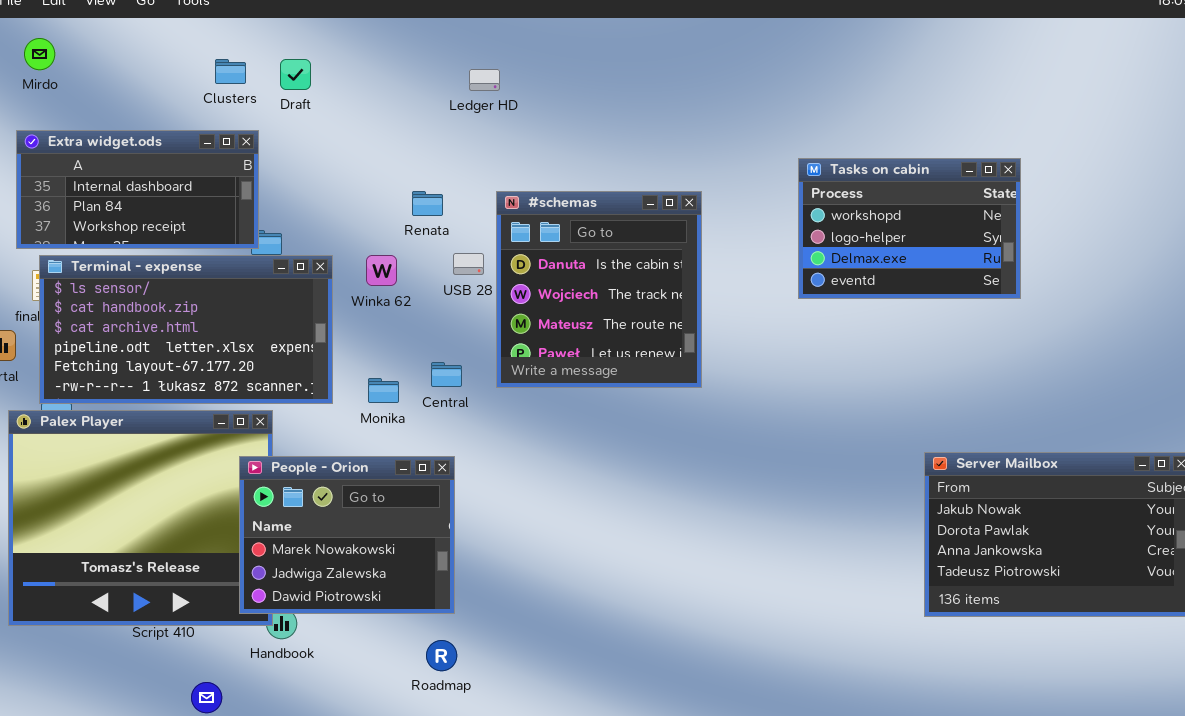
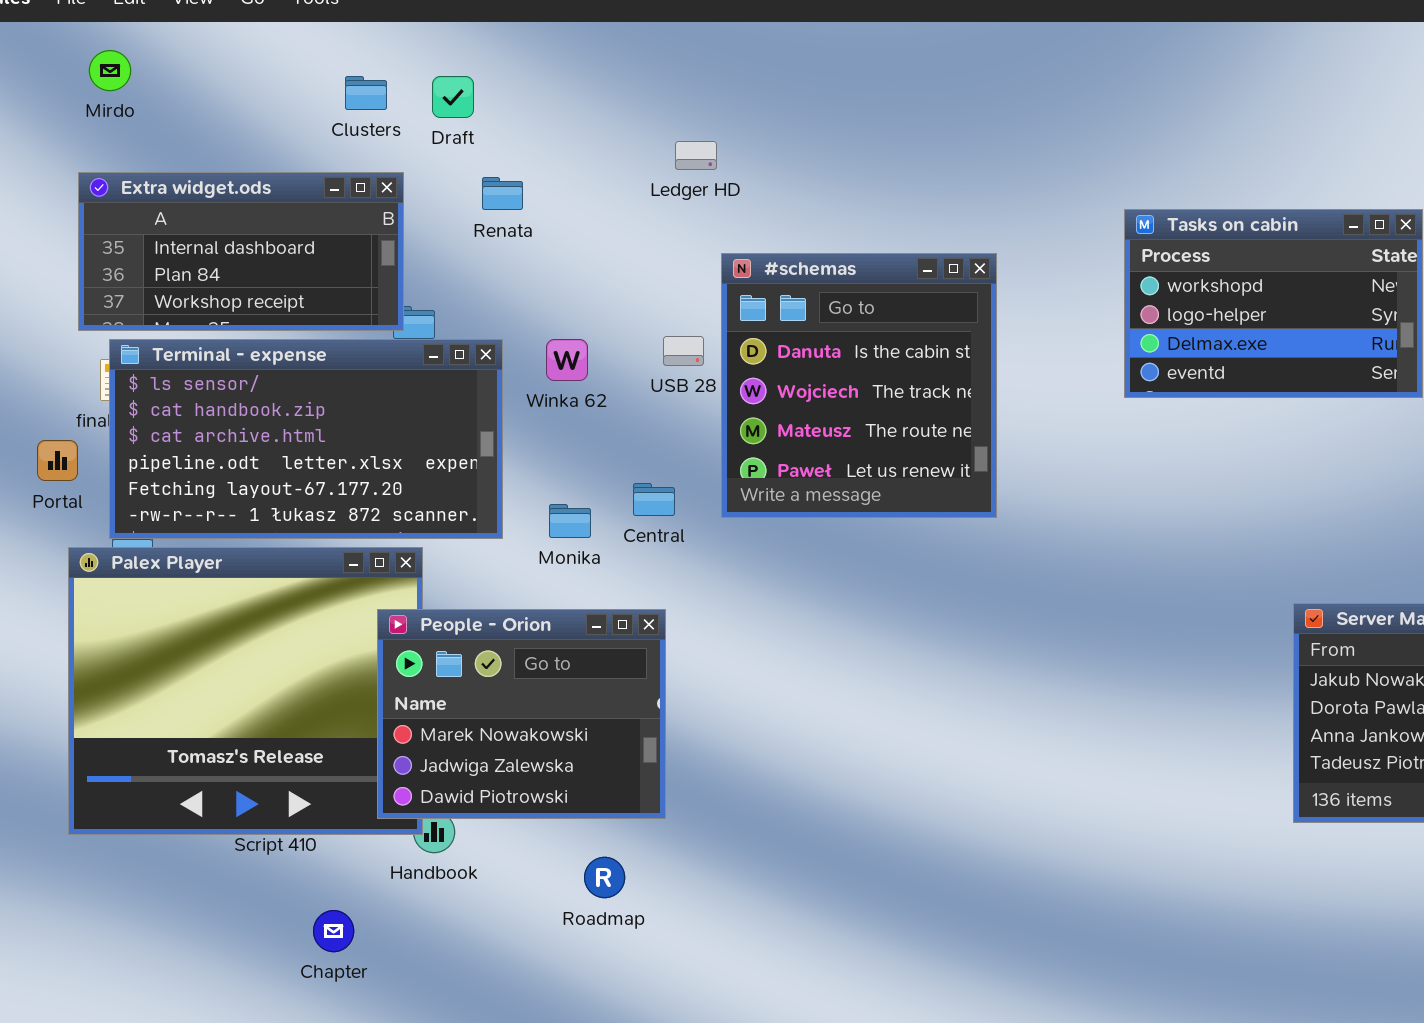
Ledger HD: [469,69,500,91] -> [675,141,717,170], moved
Renata: [412,191,443,216] -> [482,177,523,210], moved
Roadmap: [426,640,457,671] -> [584,857,625,898], moved

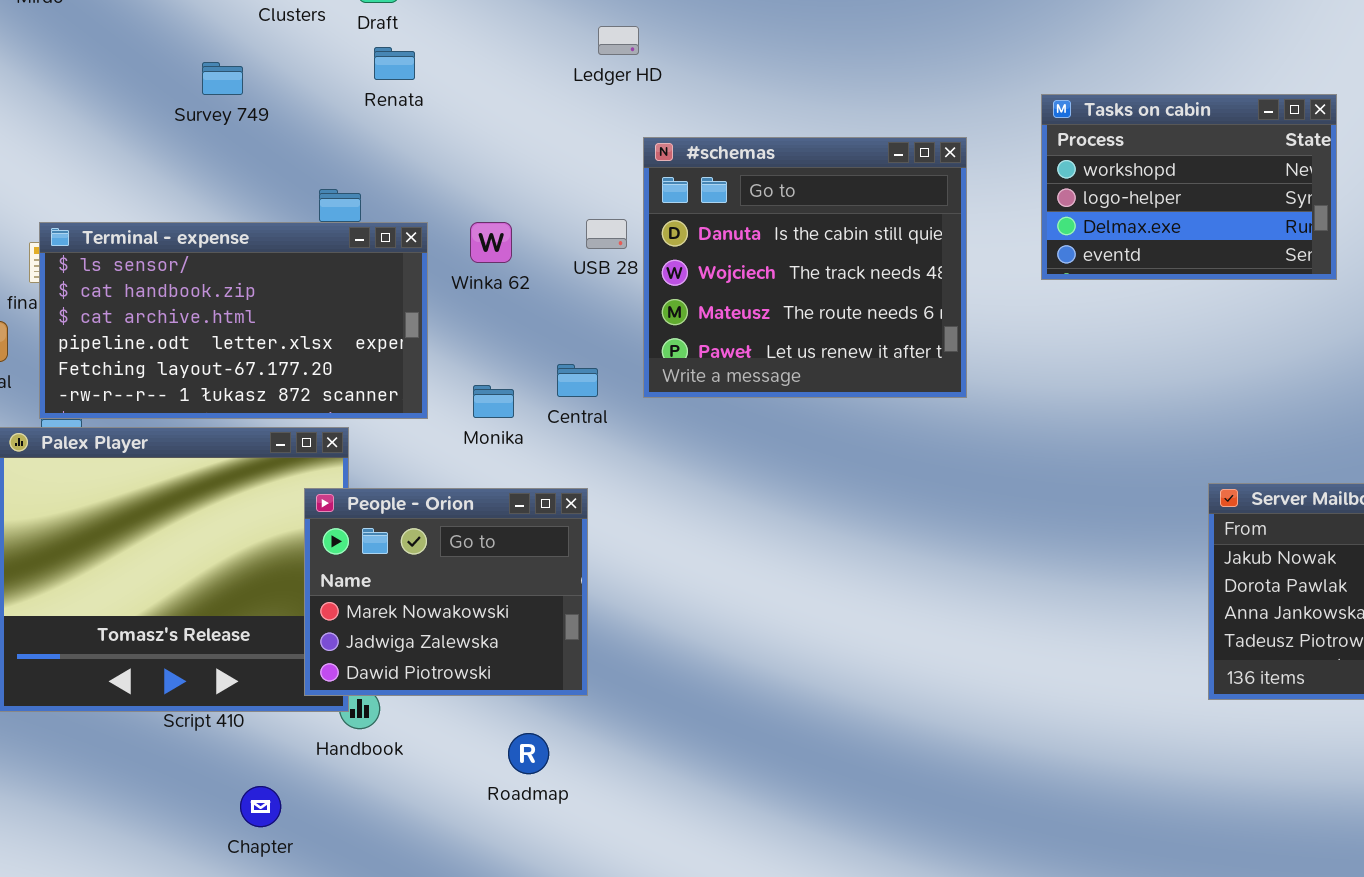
Extra widget.ods: [78,172,404,331] -> none, closed
Renata: [482,177,523,210] -> [374,47,415,80], moved
#schemas: [721,253,997,518] -> [643,137,967,398], resized

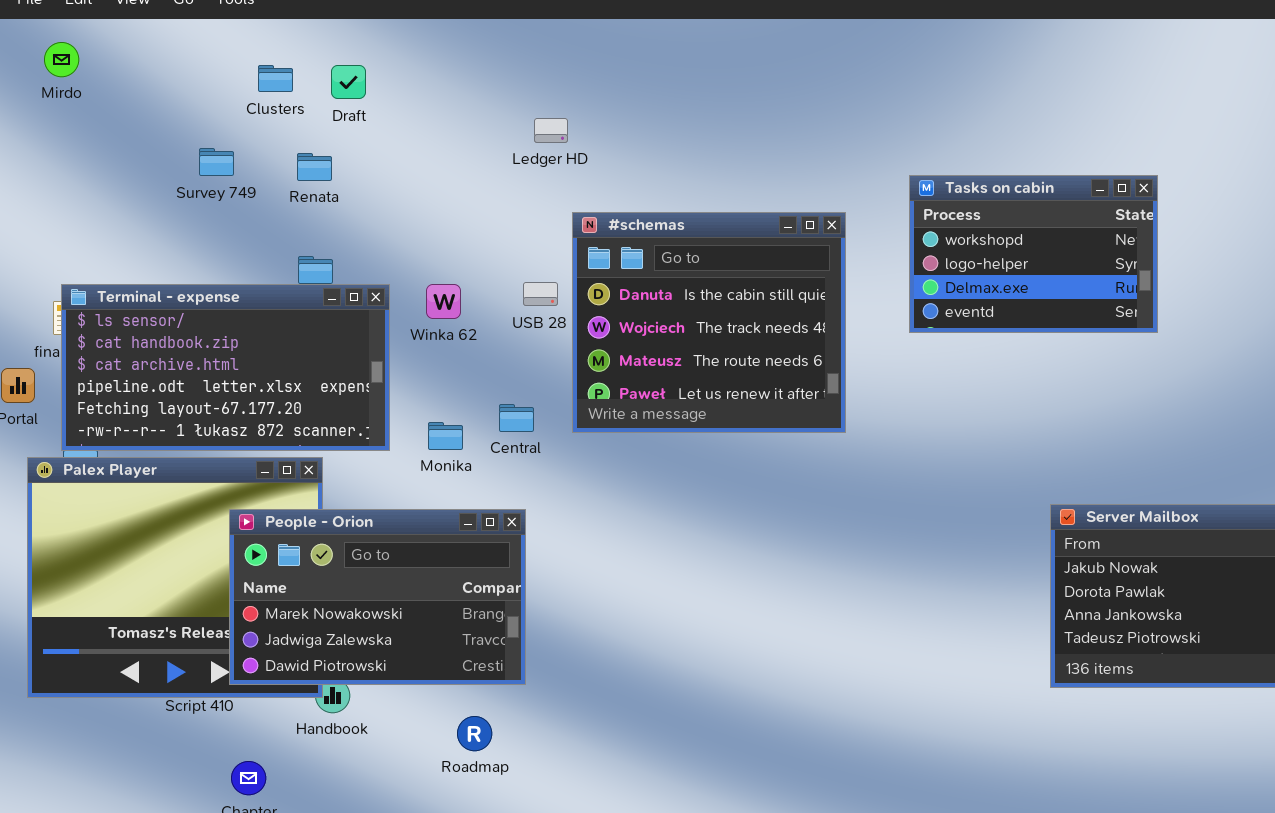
Renata: [374,47,415,80] -> [297,153,332,181], moved
People - Orion: [304,488,588,696] -> [229,509,526,685], resized

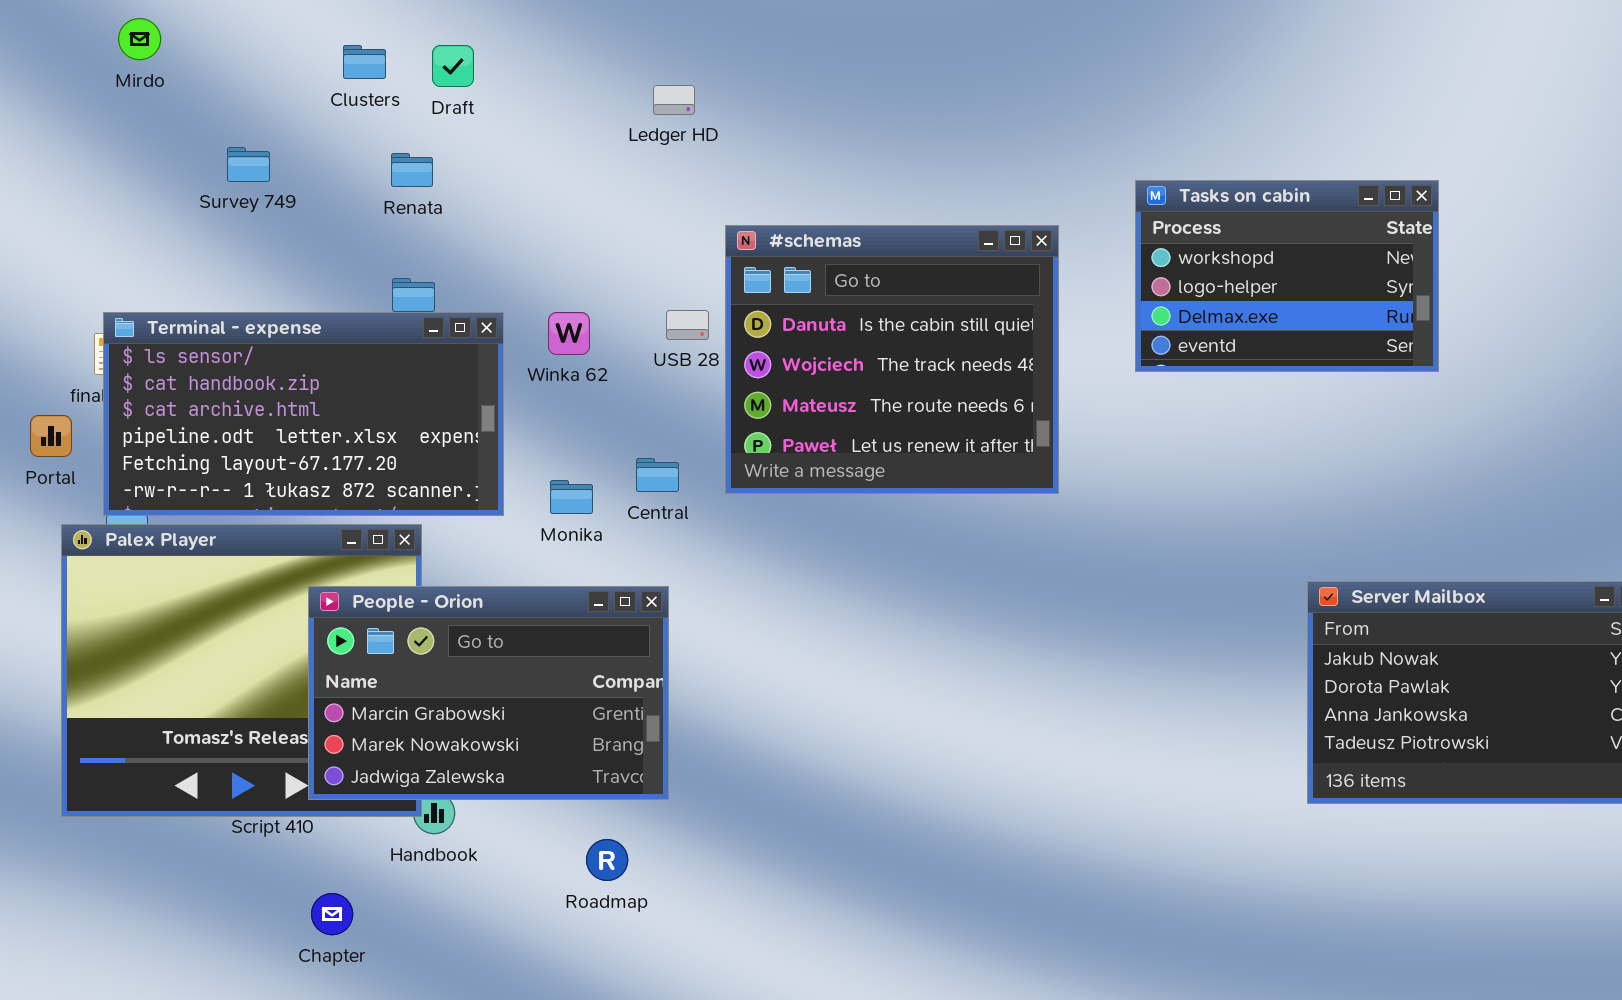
Mirdo: [44,42,79,77] -> [118,18,161,60], moved
Ledger HD: [534,118,568,143] -> [653,85,695,115], moved
Survey 749: [199,148,234,176] -> [227,147,270,182], moved
People - Orion: [229,509,526,685] -> [308,586,669,800], scrolled up 1 row

